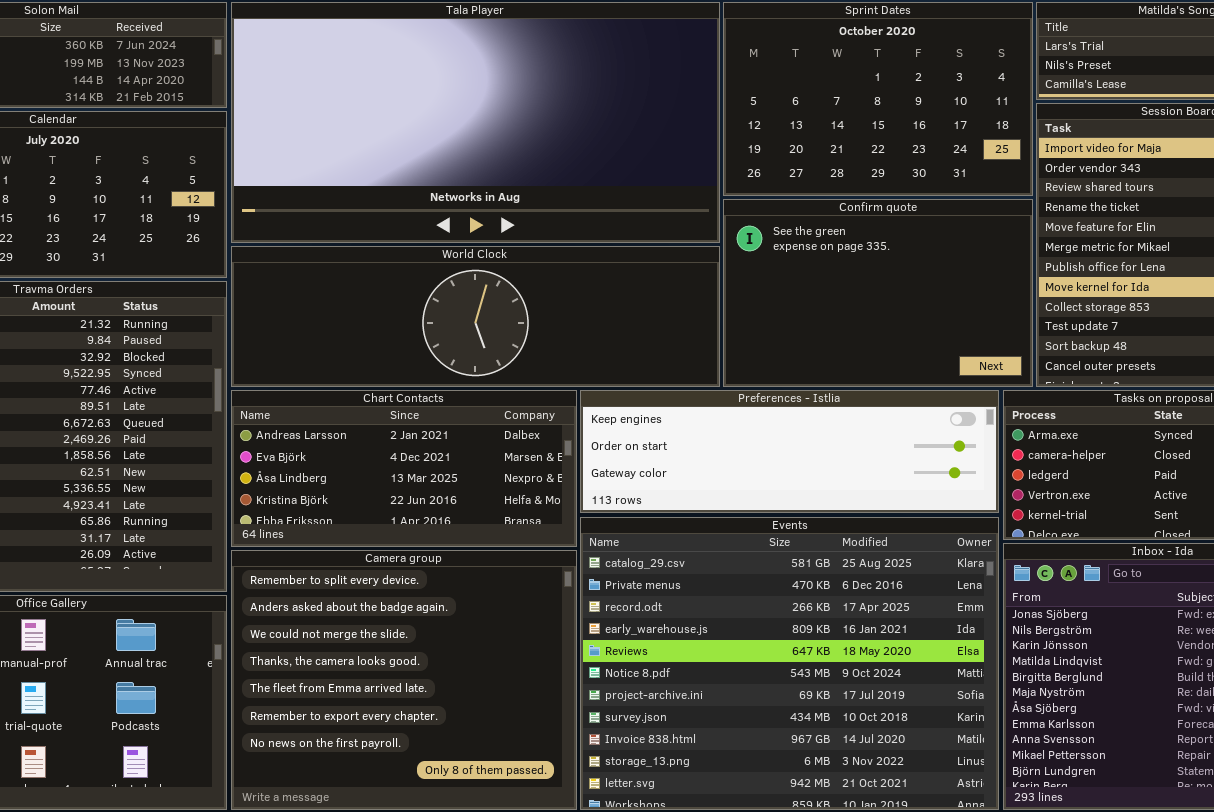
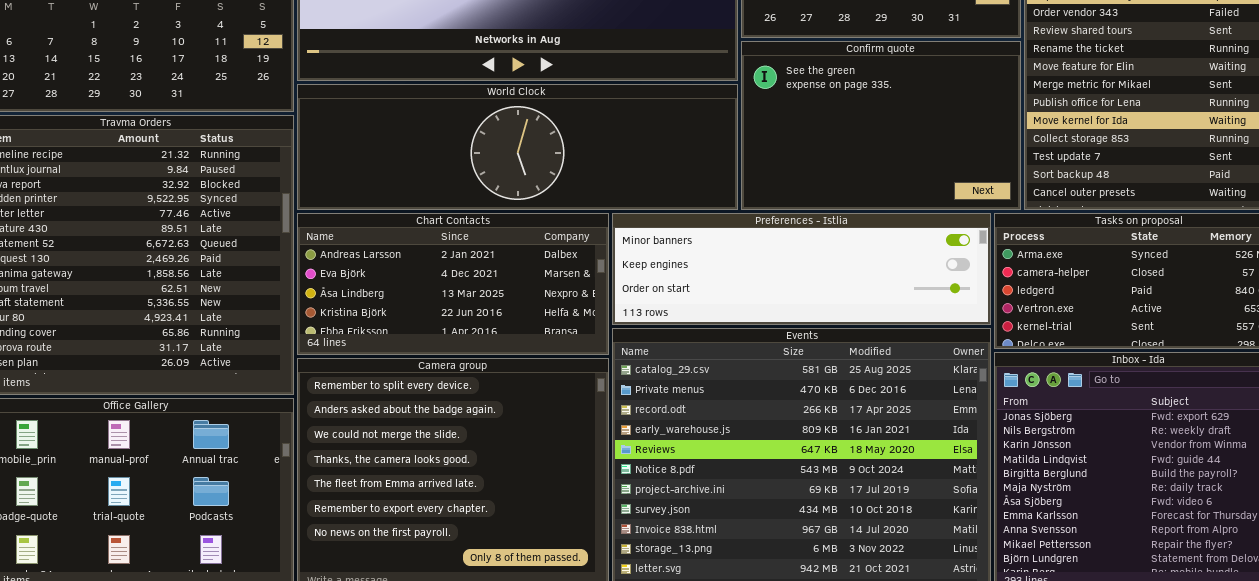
Preferences - Istlia: [580,390,999,513] -> [612,213,991,325], scrolled up 1 row

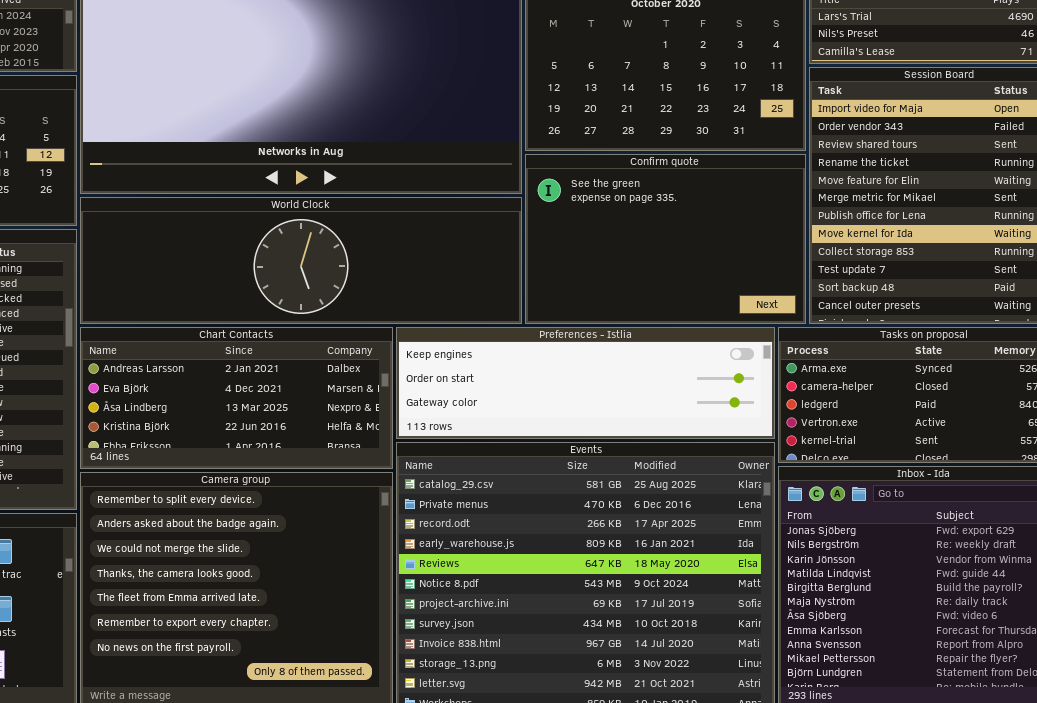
Preferences - Istlia: [612,213,991,325] -> [396,327,775,439], scrolled down 1 row

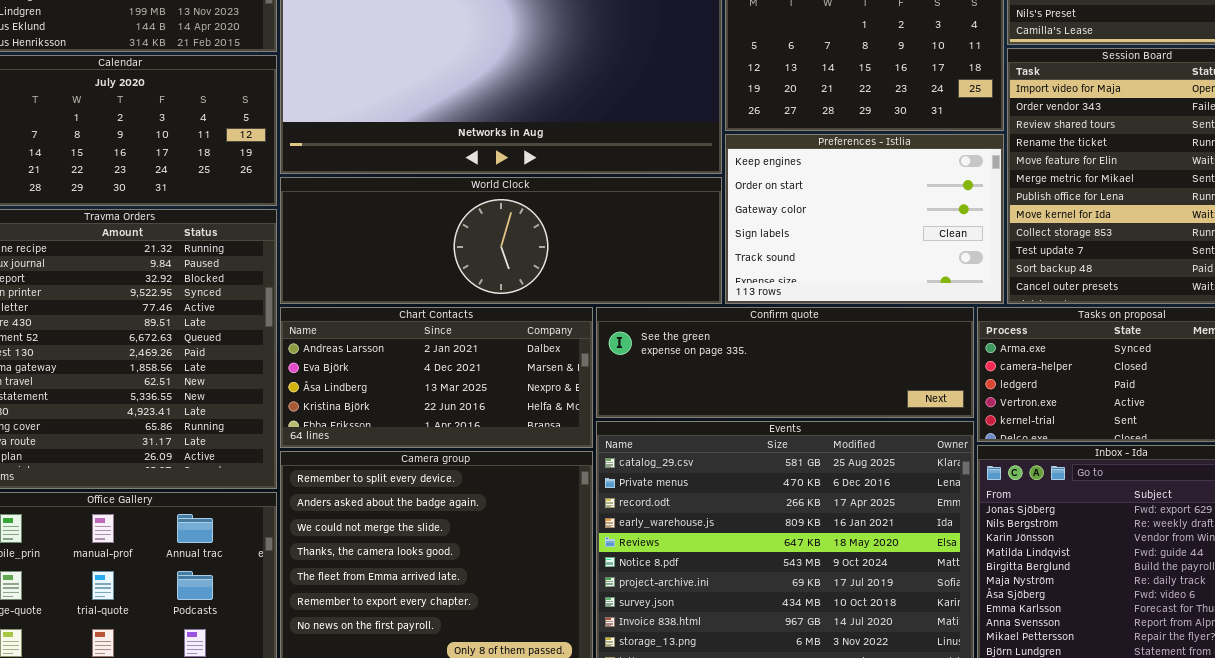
Confirm quote: [525,154,806,324] -> [596,307,974,418], moved, resized
Preferences - Istlia: [396,327,775,439] -> [725,134,1004,304], moved, resized

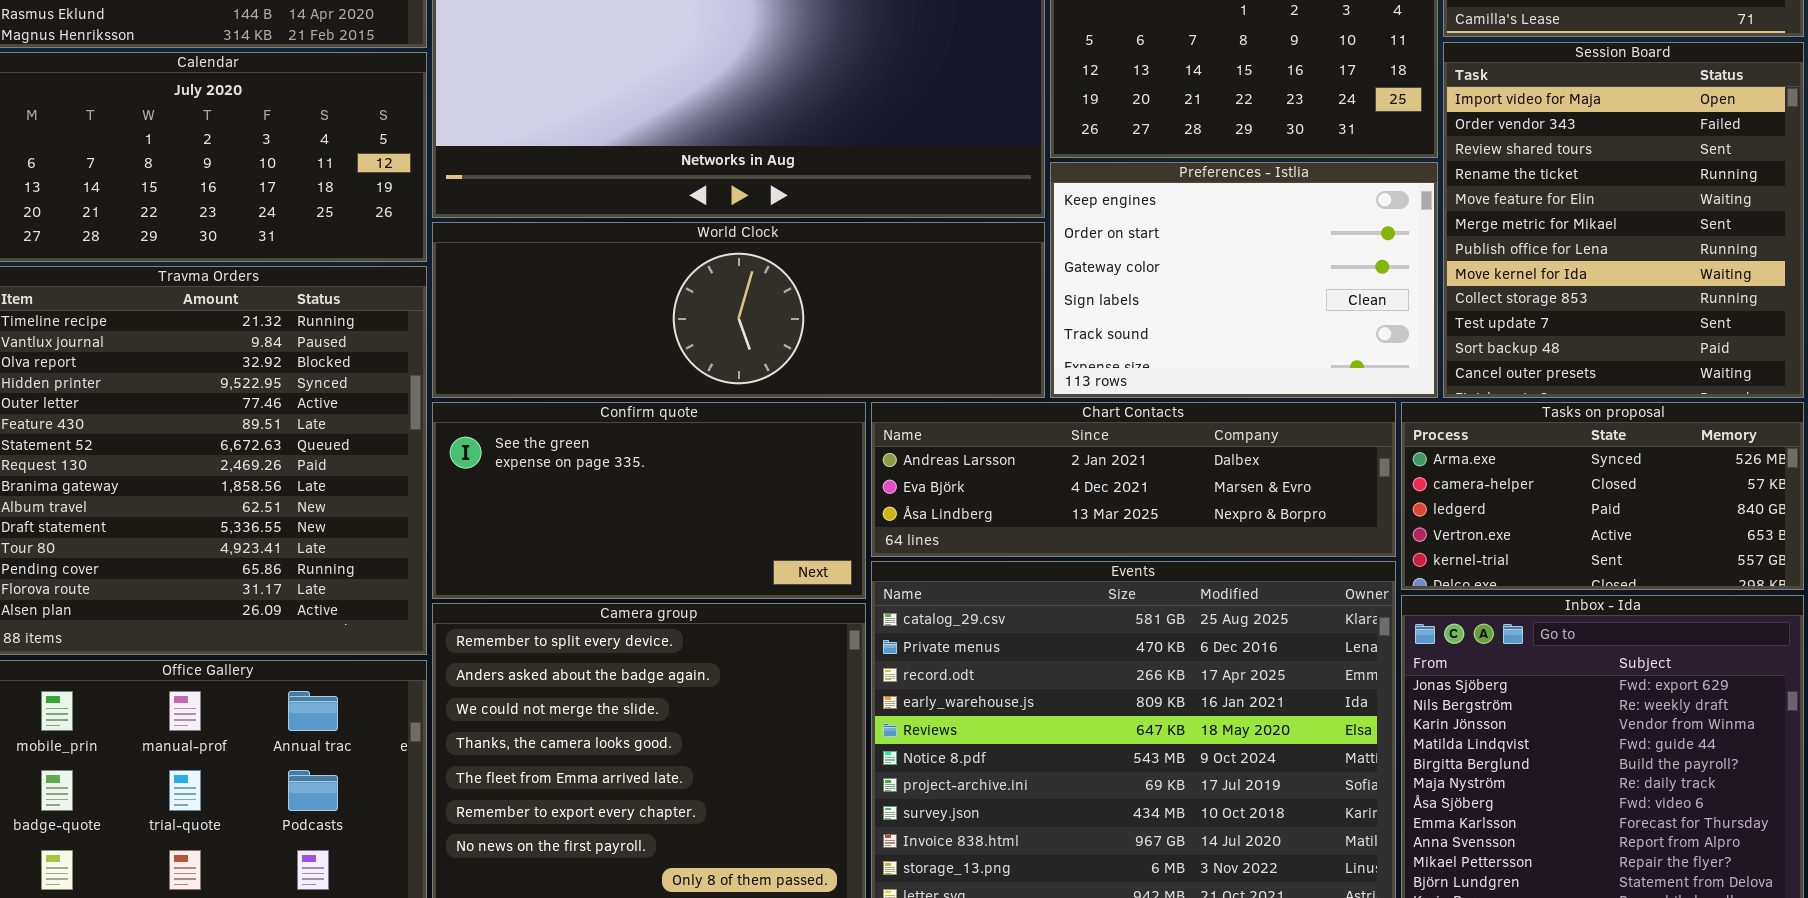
Chart Contacts: [280,307,593,448] -> [871,402,1396,557], moved, resized
Confirm quote: [596,307,974,418] -> [432,402,866,599], moved, resized

